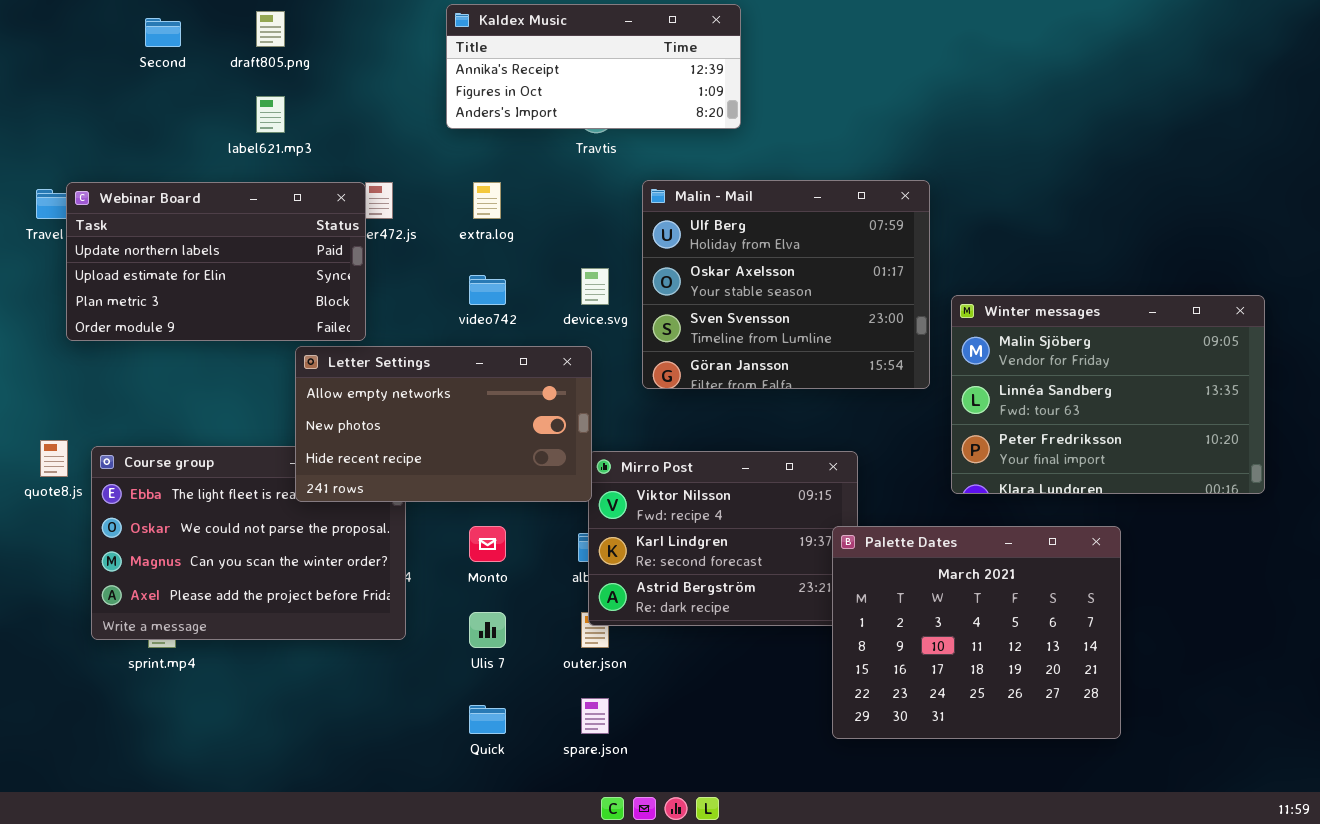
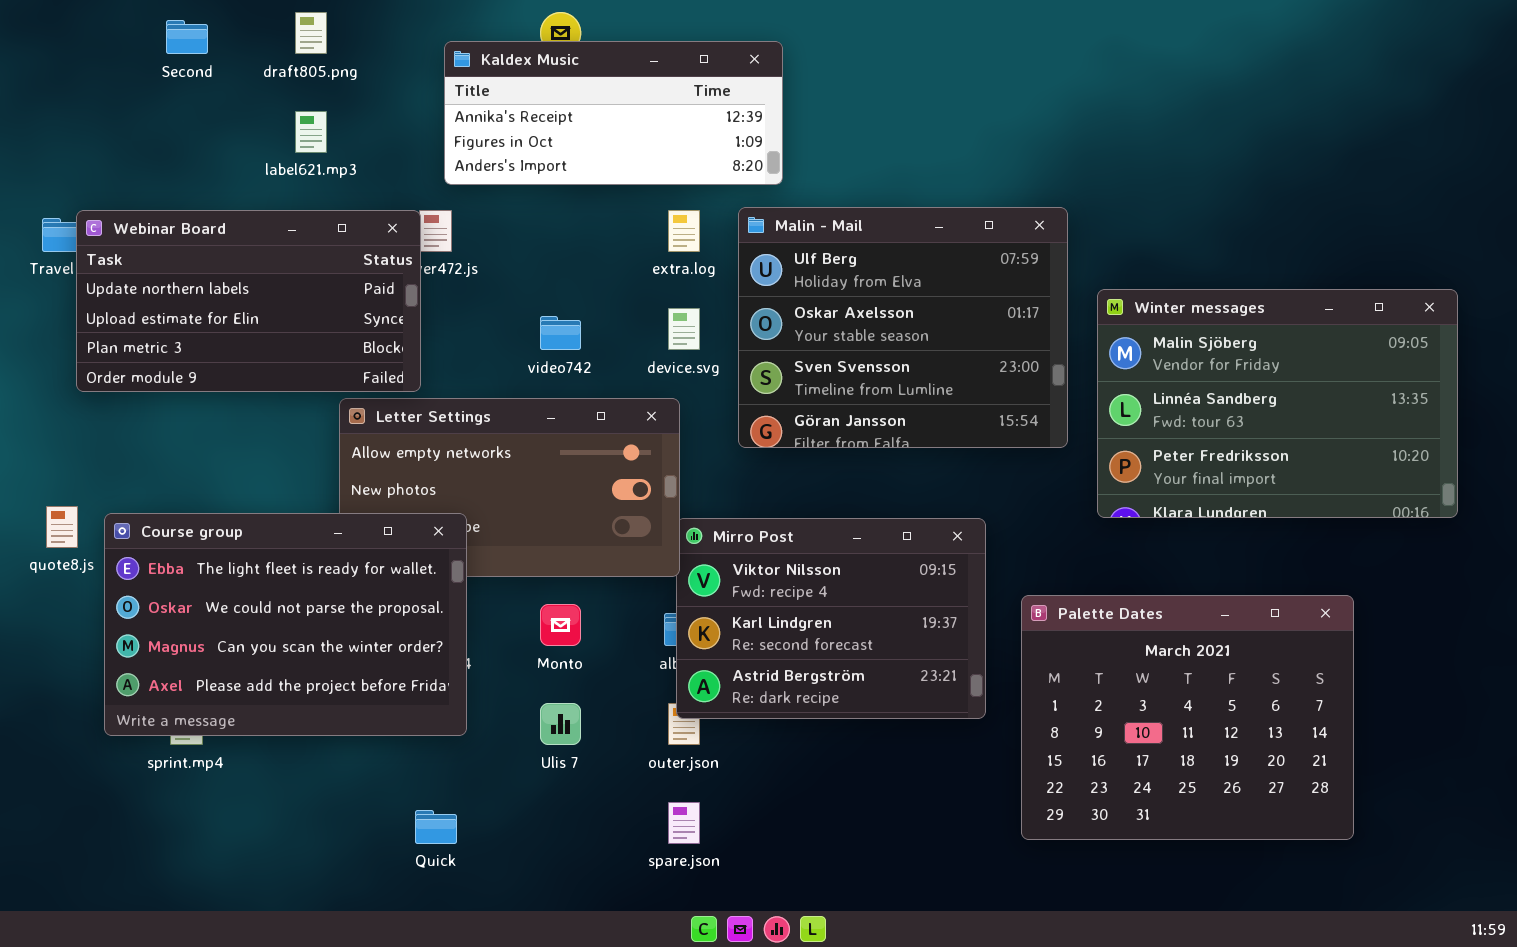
Kaldex Music: [446,4,741,129] -> [444,41,783,185], moved
extra.log: [473,182,501,219] -> [668,210,700,252], moved
Winter messages: [951,295,1265,494] -> [1097,289,1458,518], moved
Course group: [91,446,406,640] -> [104,513,467,736], raised
Palette Dates: [832,526,1121,739] -> [1021,595,1354,840], moved
Quick: [469,705,506,734] -> [415,810,457,844], moved

